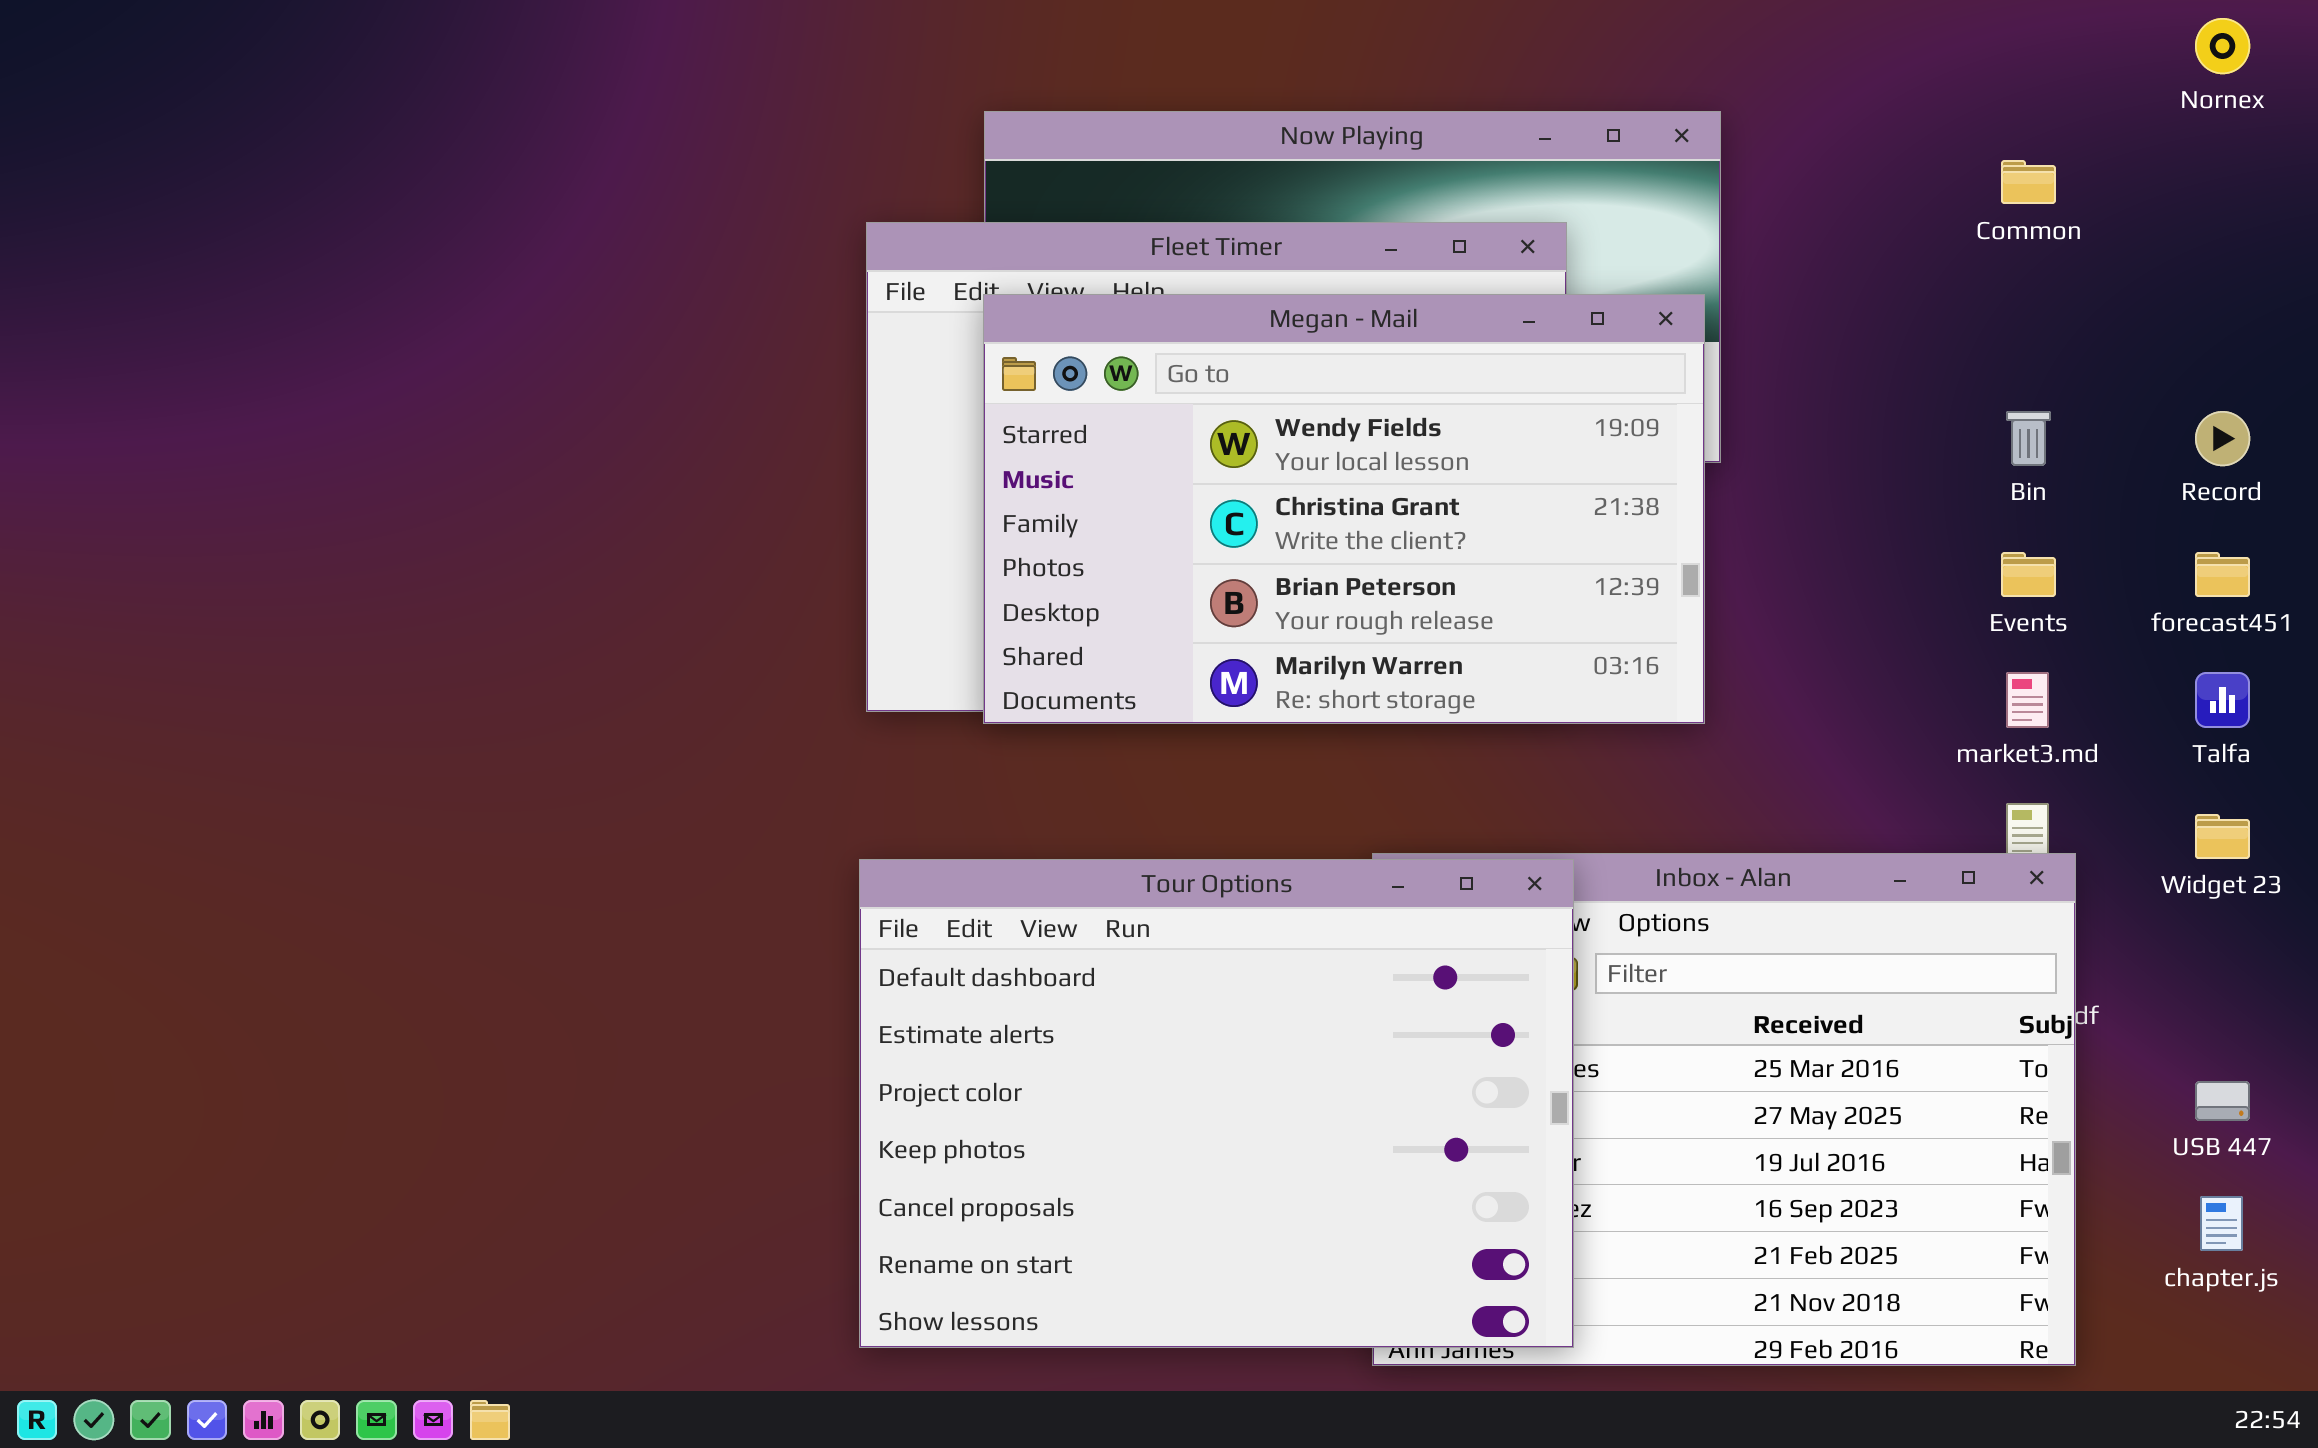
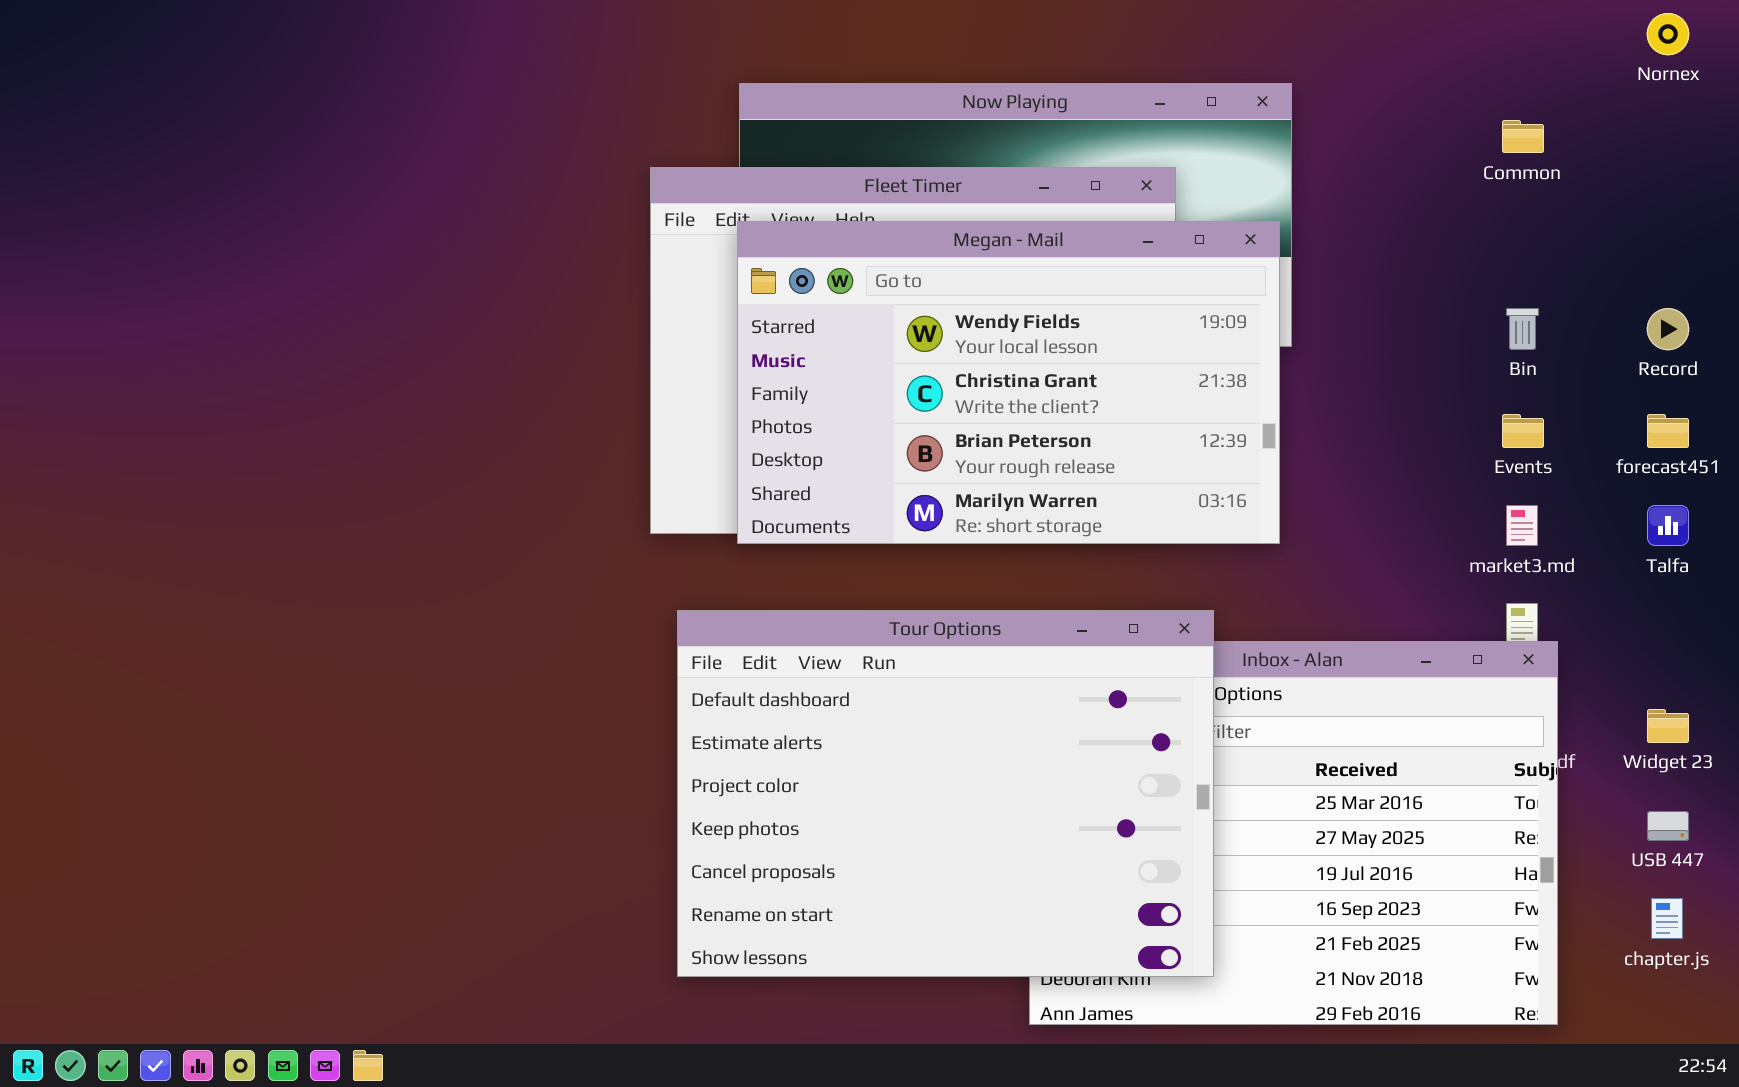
Widget 23: [2195,814,2250,859] -> [1647,709,1689,743], moved
Tour Options: [859,859,1574,1348] -> [677,610,1214,977], moved

